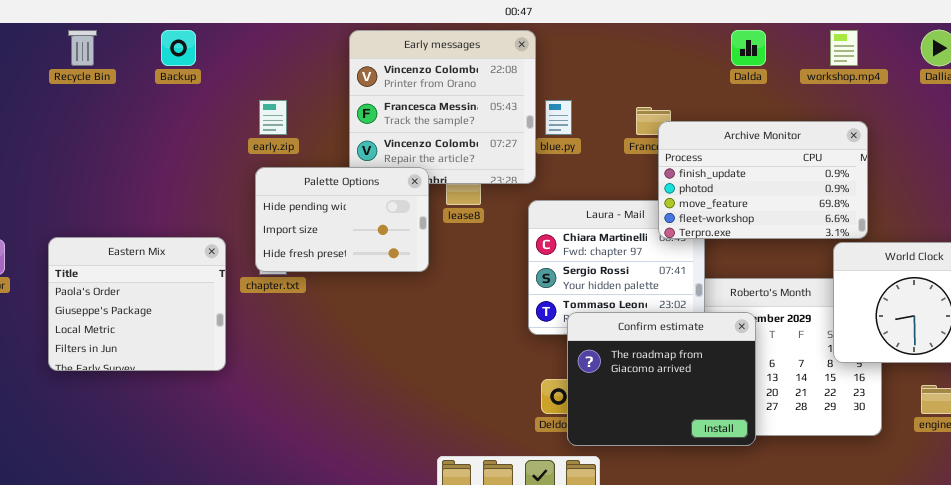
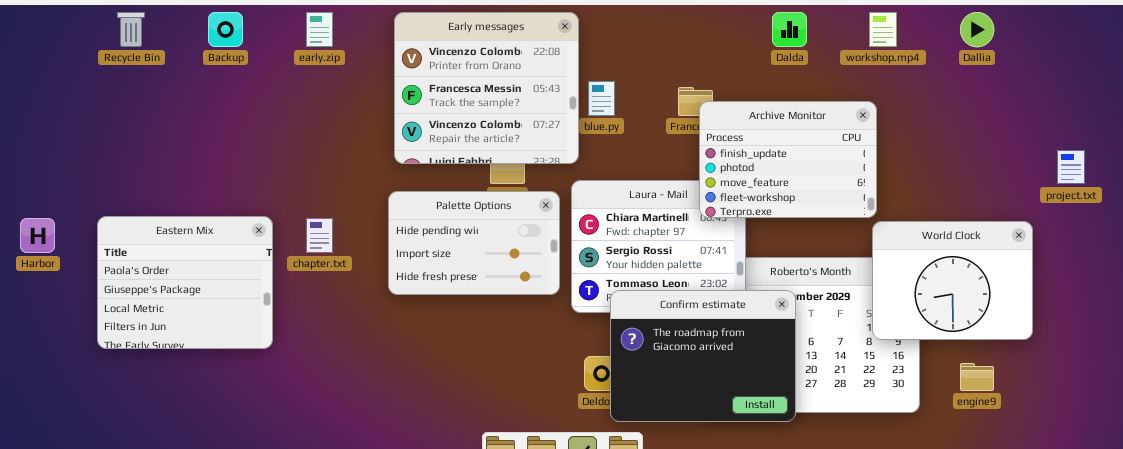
early.zip: [259,100,287,135] -> [306,12,333,47], moved
Archive Monitor: [658,121,868,239] -> [699,101,877,218], resized
Palette Options: [255,167,429,272] -> [388,191,560,295], moved

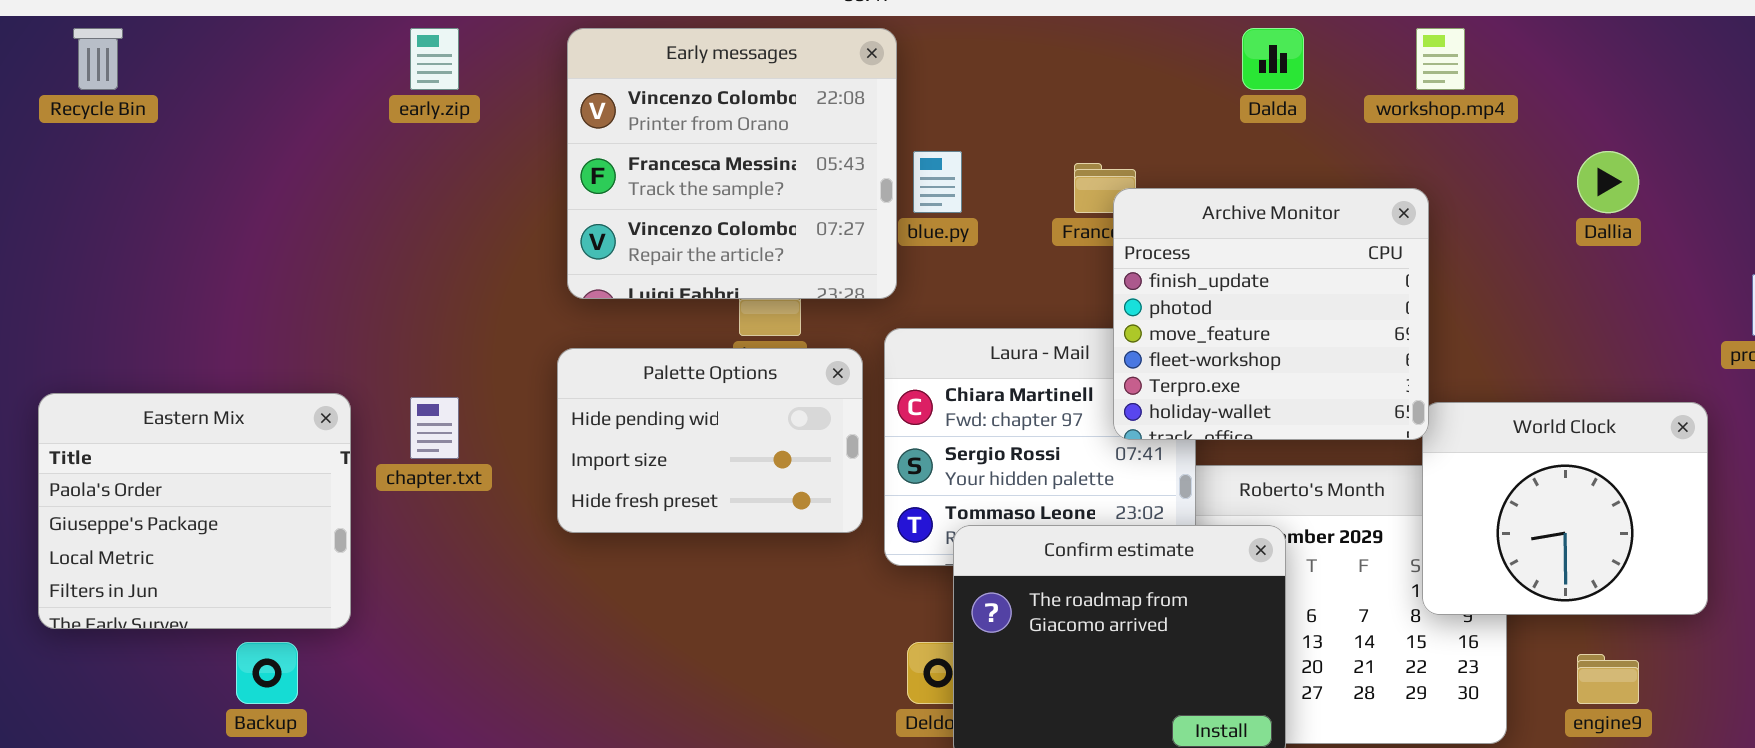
Backup: [208,12,243,47] -> [236,642,298,704], moved
Dallia: [960,12,994,47] -> [1577,151,1639,213], moved
Archive Monitor: [699,101,877,218] -> [1113,188,1429,440], resized

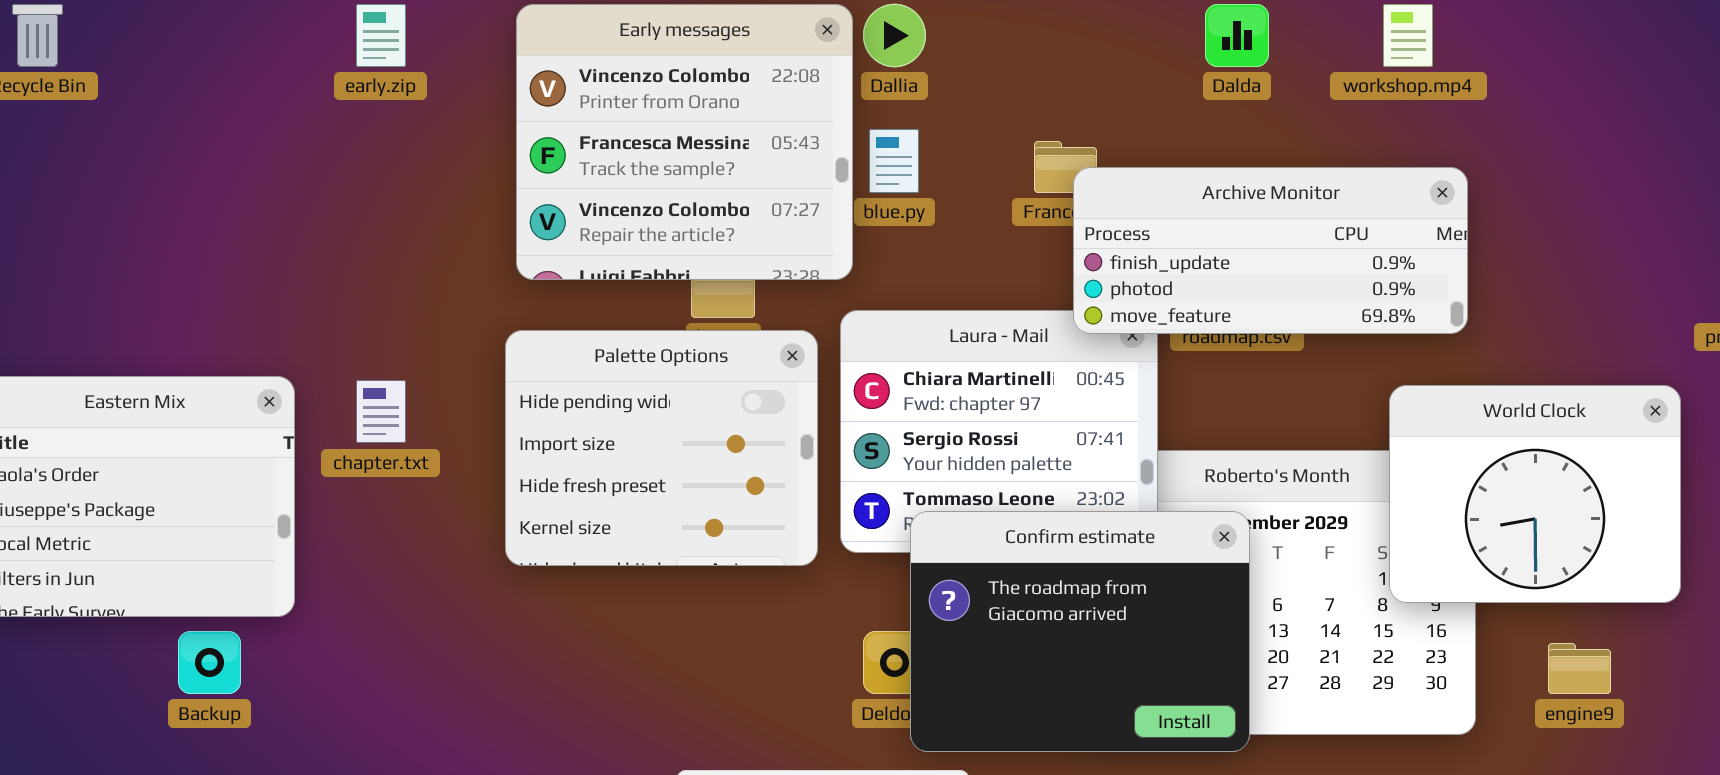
Dallia: [1577,151,1639,213] -> [863,4,926,67], moved
Archive Monitor: [1113,188,1429,440] -> [1073,167,1468,334], resized
Palette Options: [557,348,863,533] -> [505,330,818,566], resized

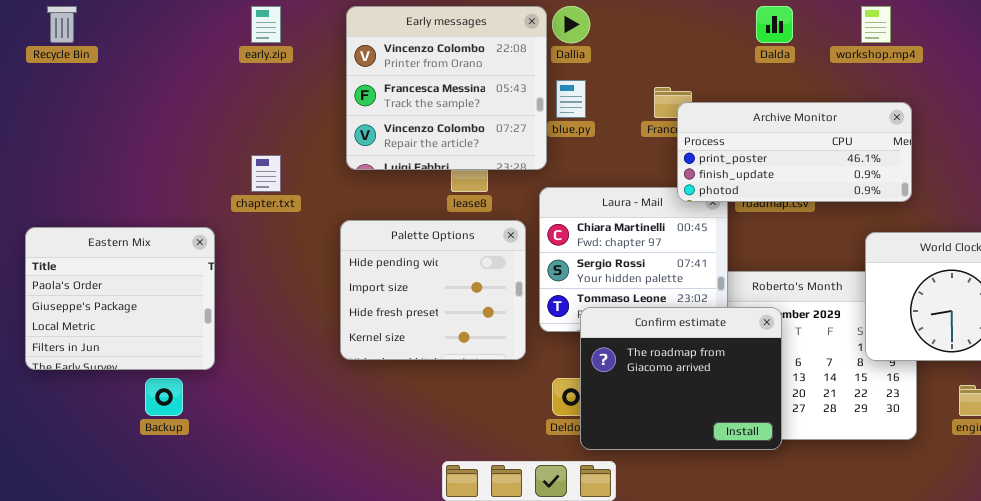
Archive Monitor: [1073,167,1468,334] -> [677,102,912,202], scrolled up 1 row
Palette Options: [505,330,818,566] -> [340,220,526,360], moved
chapter.txt: [356,380,406,443] -> [251,155,281,192], moved

